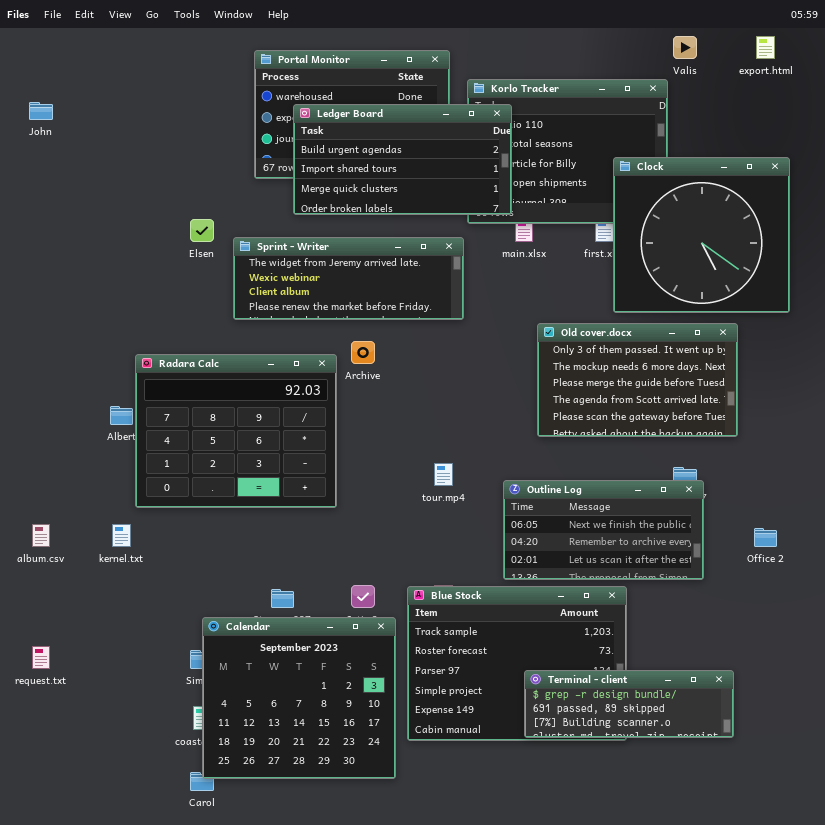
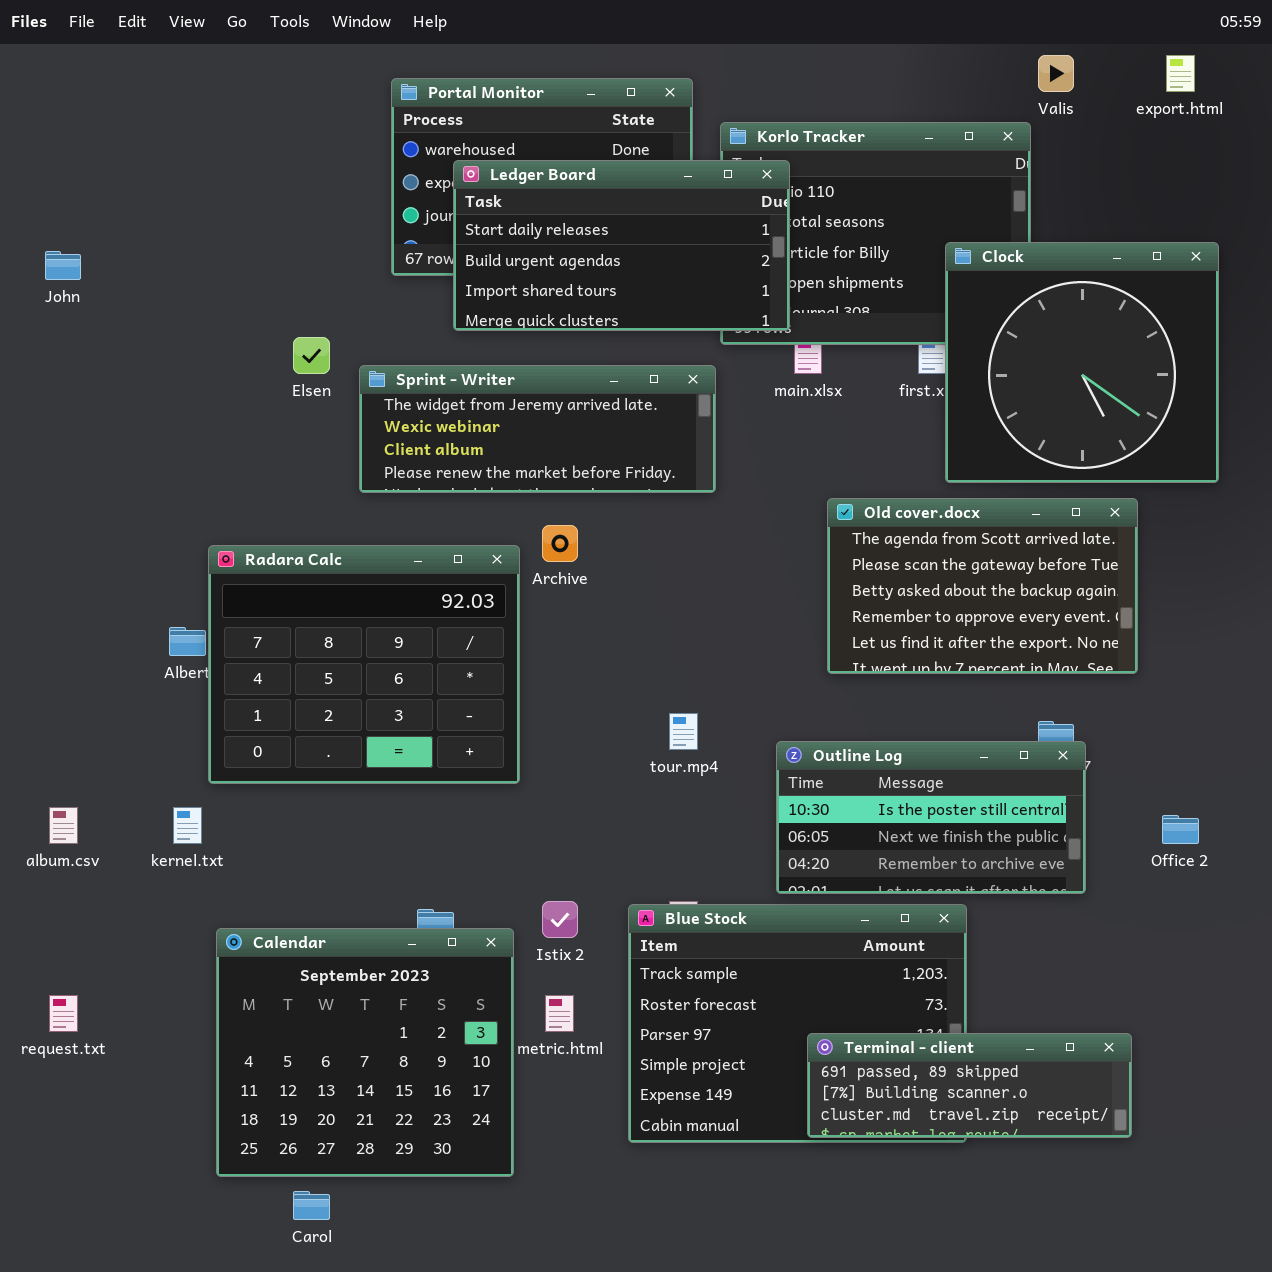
John: [29,102,53,120] -> [45,251,81,280], moved
Ledger Board: [293,104,512,215] -> [453,160,790,331], scrolled up 1 row
Old cover.docx: [537,323,738,437] -> [827,498,1138,674], scrolled down 3 rows
Outline Log: [503,480,704,580] -> [776,741,1086,894], scrolled up 1 row
Calendar: [202,617,396,779] -> [216,928,514,1177], moved
Terminal - client: [524,670,734,738] -> [807,1033,1132,1138], scrolled down 1 row

